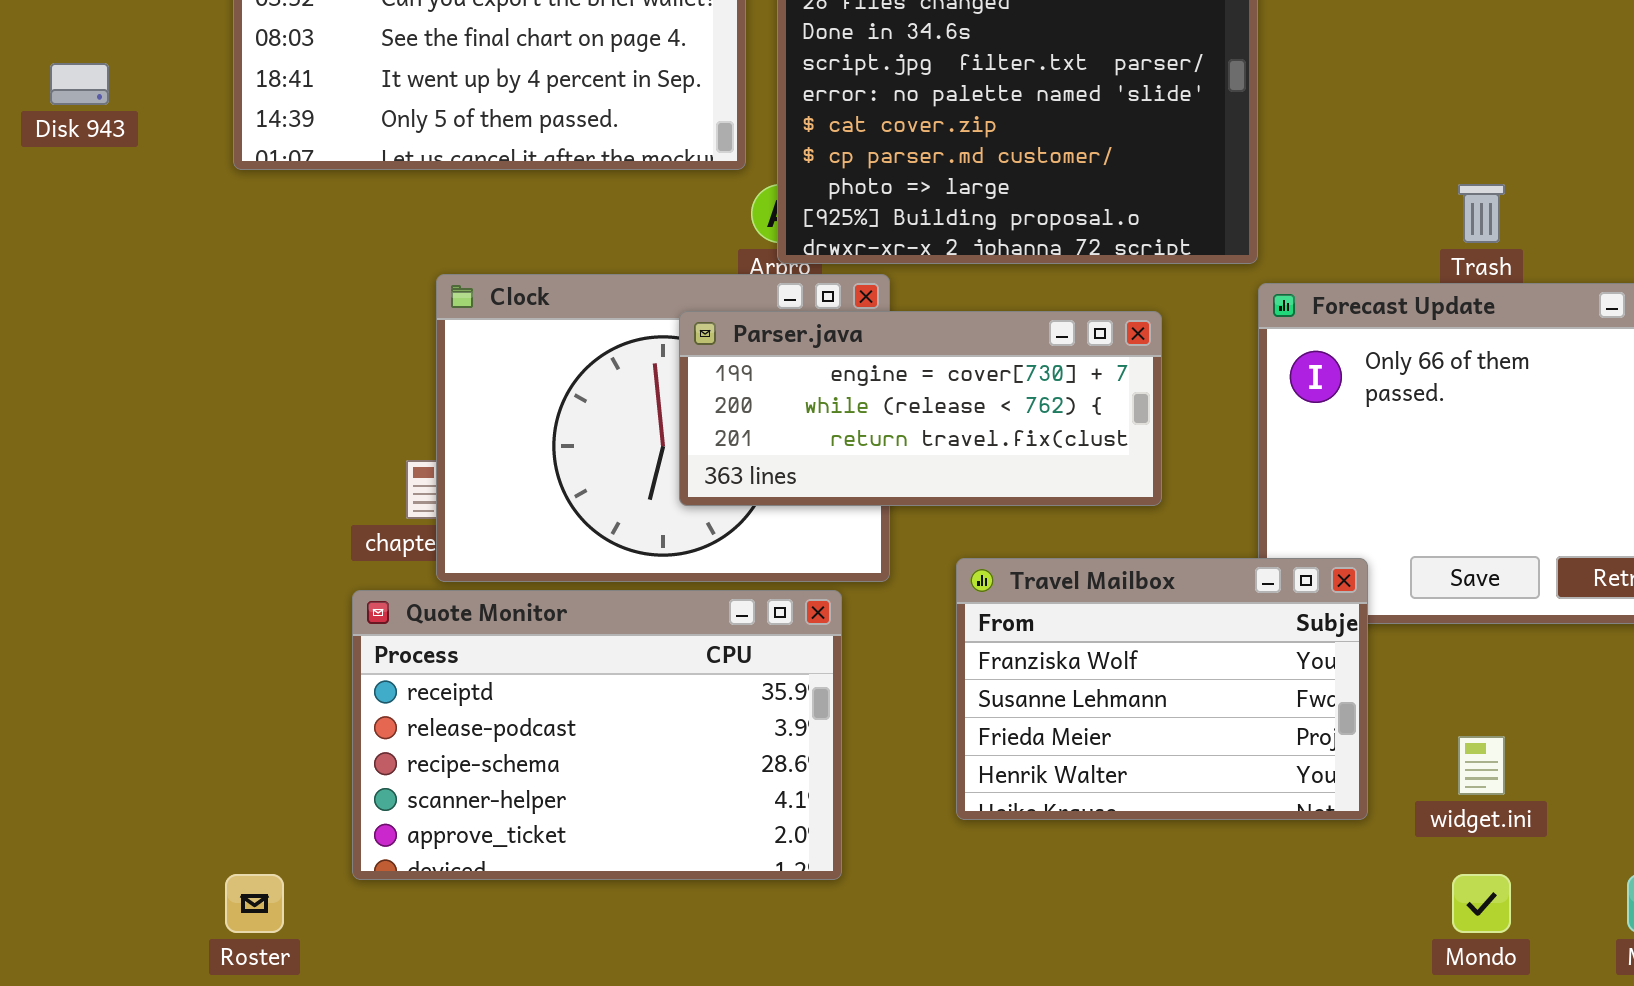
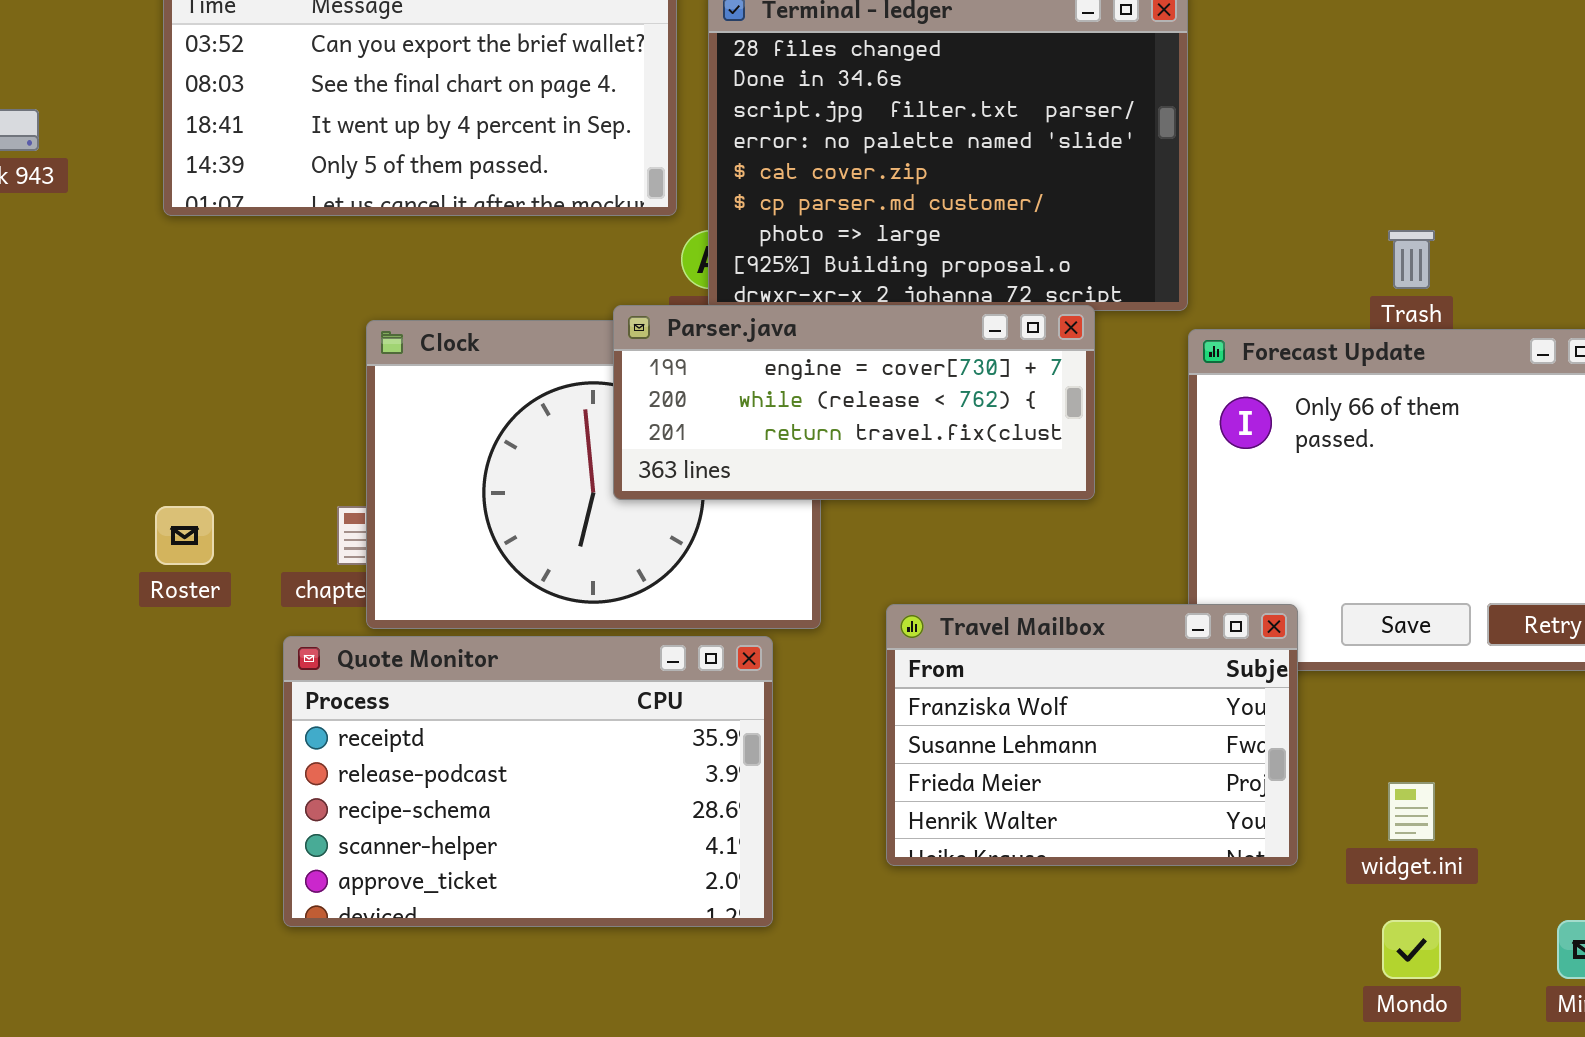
Parser.java: [679,311,1162,506] -> [613,305,1095,500], moved
Roster: [225,874,284,933] -> [155,506,214,565], moved

